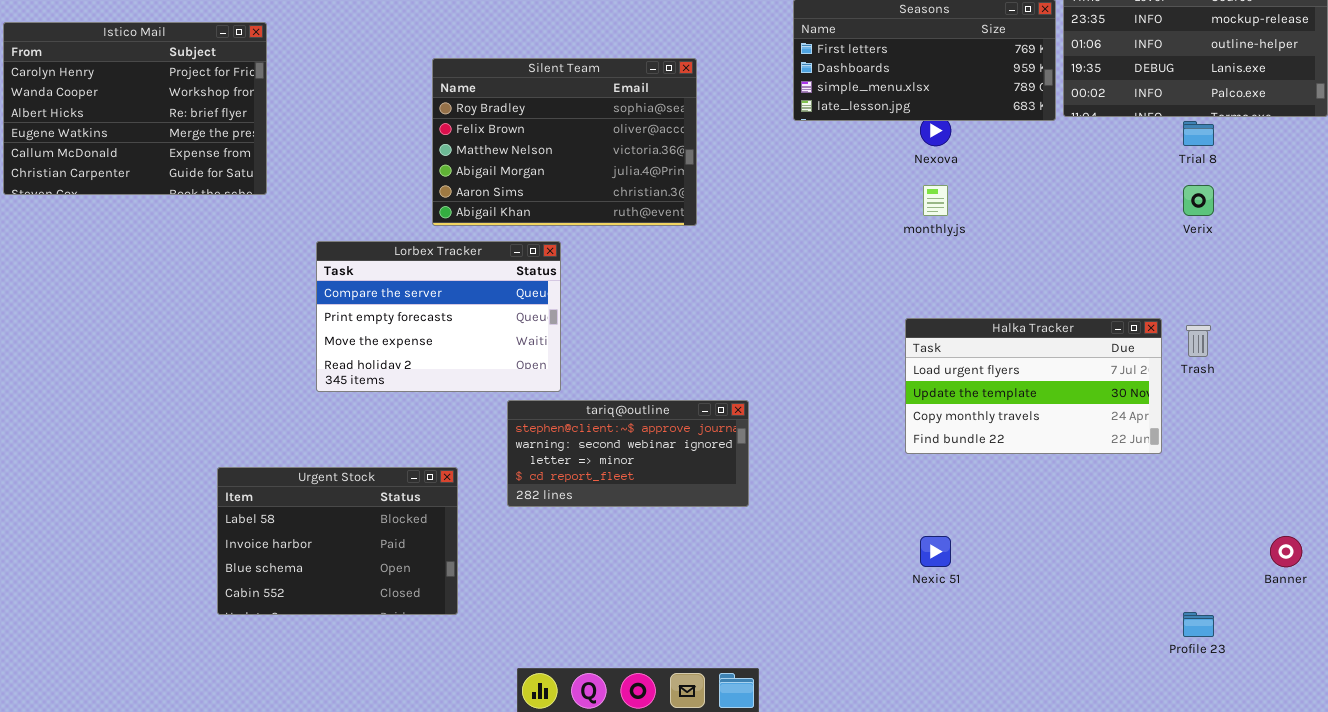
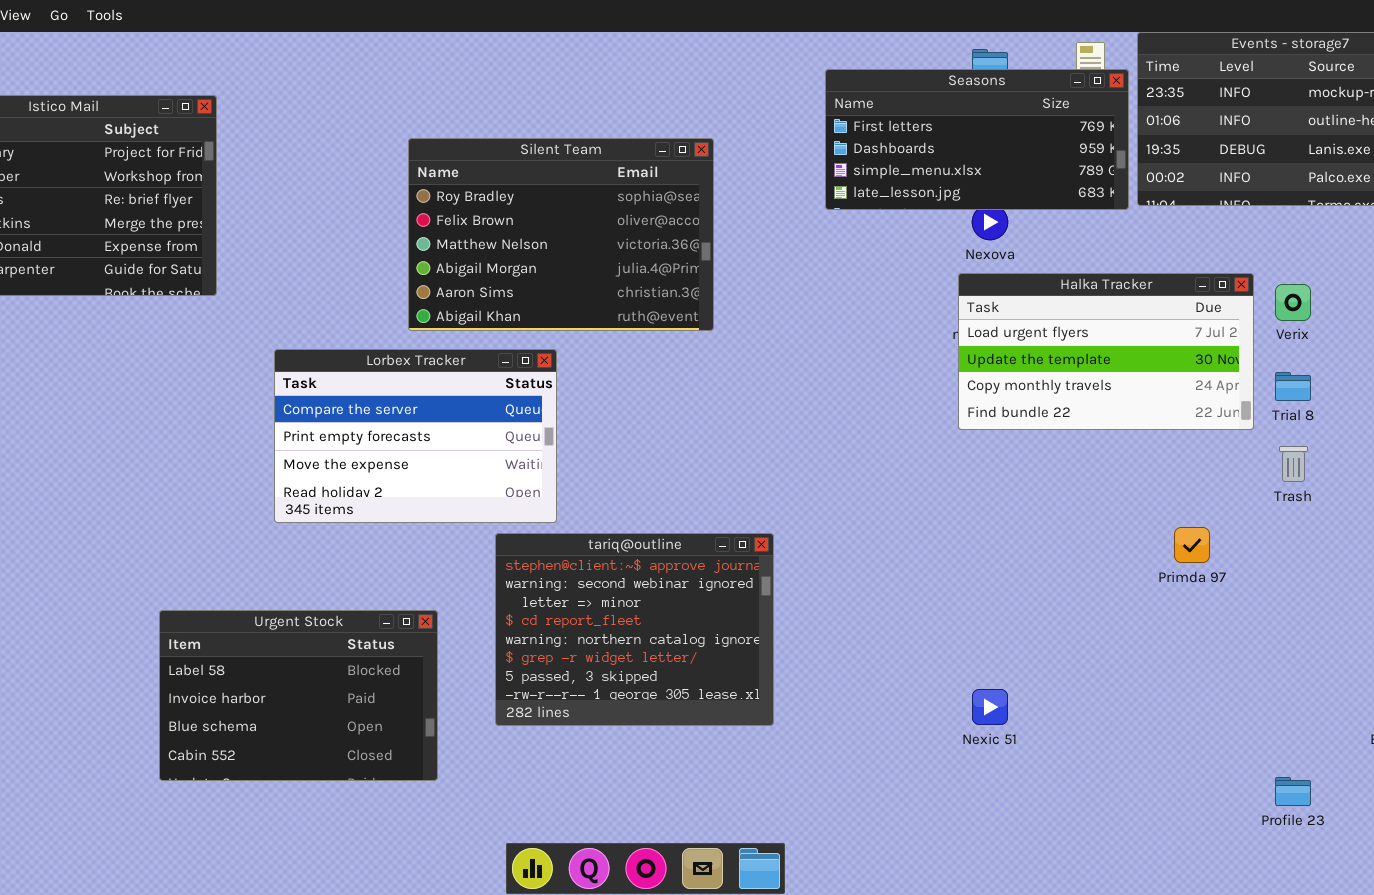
Trial 8: [1183,121,1214,146] -> [1275,372,1311,401], moved
Halka Tracker: [905,318,1162,454] -> [958,273,1254,430], moved
tariq@outline: [507,400,749,507] -> [495,533,774,726], resized

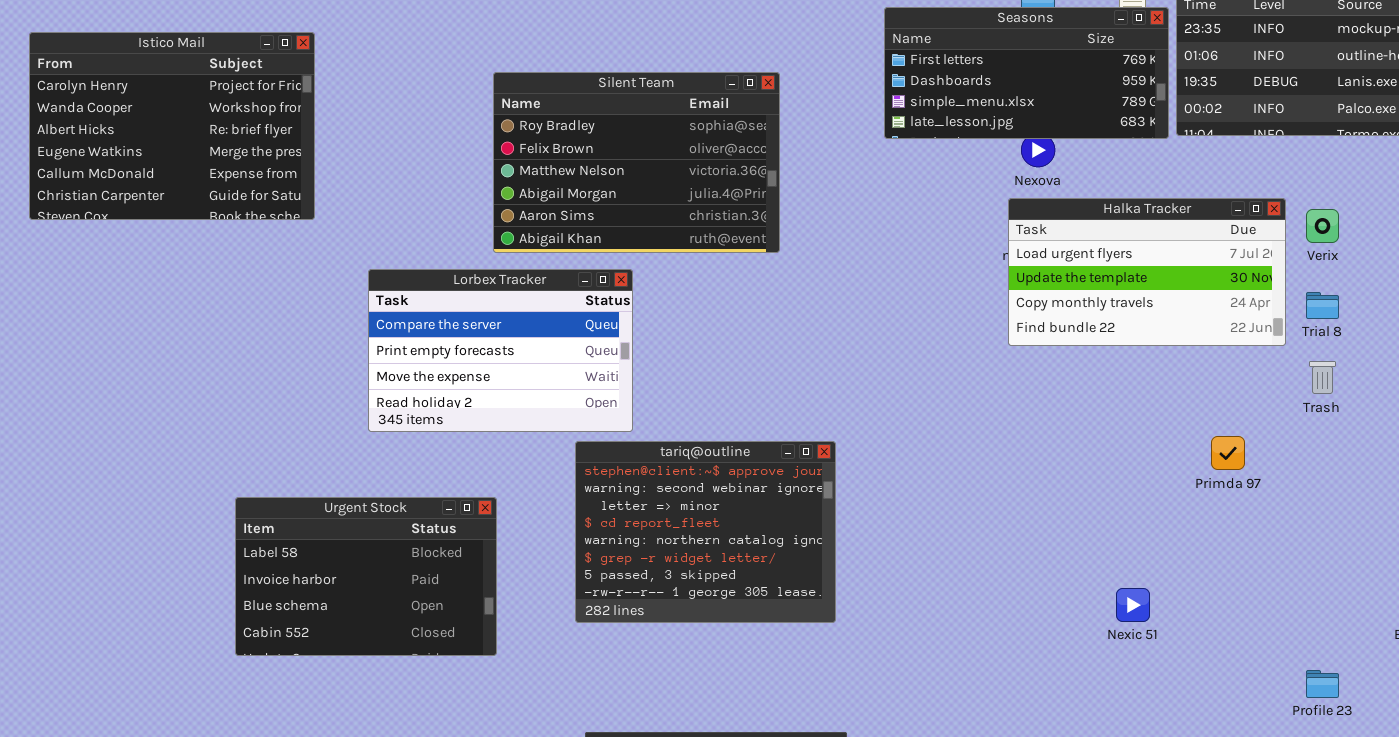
Urgent Stock: [159,610,438,781] -> [235,497,497,656], moved
Nexic 51: [972,689,1008,725] -> [1116,588,1150,622], moved

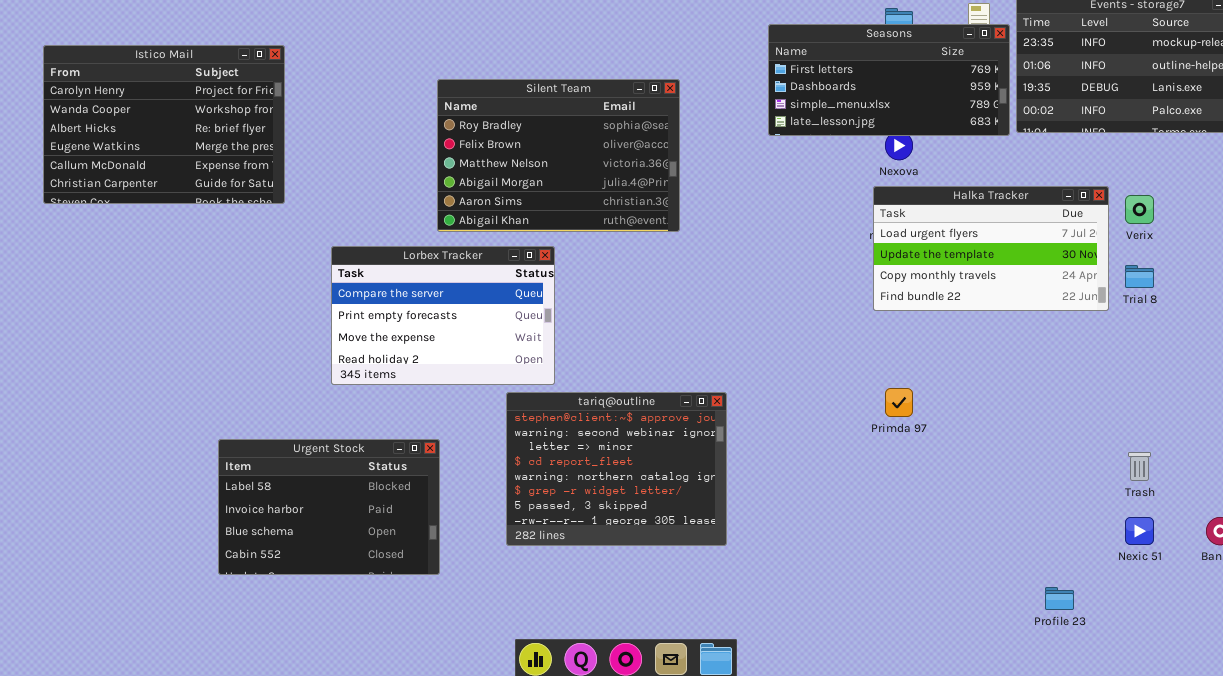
Trash: [1309,361,1336,394] -> [1128,452,1151,481], moved
Primda 97: [1211,436,1245,470] -> [885,388,913,417], moved
Nexic 51: [1116,588,1150,622] -> [1125,517,1154,545], moved
Profile 23: [1306,670,1339,698] -> [1045,587,1074,610], moved

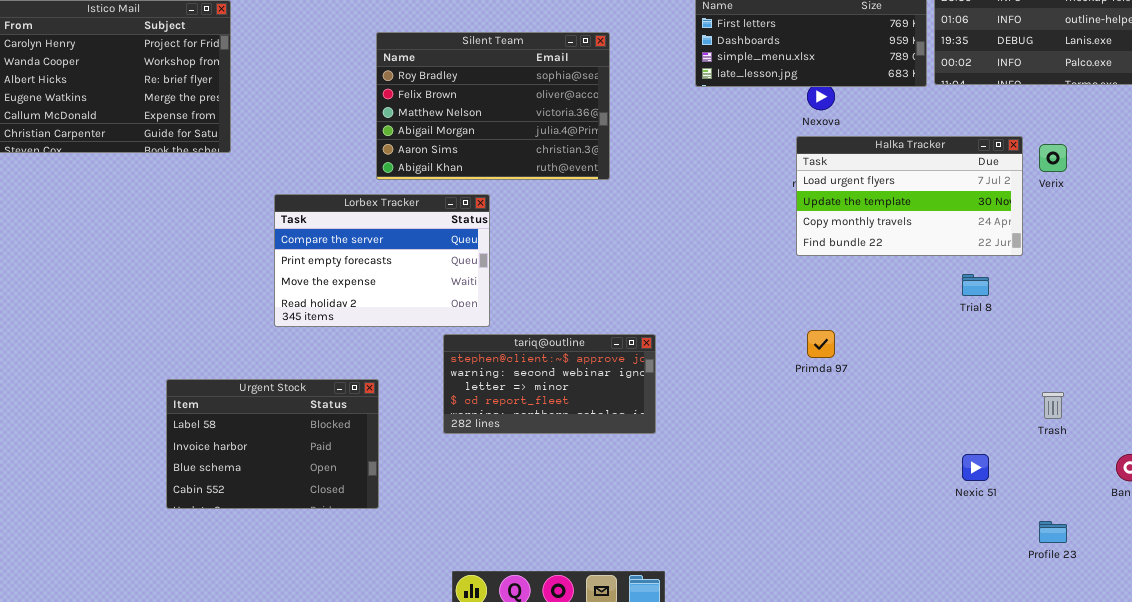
Trial 8: [1125,265,1154,288] -> [962,274,989,296], moved
tariq@outline: [506,392,727,546] -> [443,334,656,434], resized
Nexic 51: [1125,517,1154,545] -> [962,454,989,481], moved
Profile 23: [1045,587,1074,610] -> [1039,521,1067,543], moved

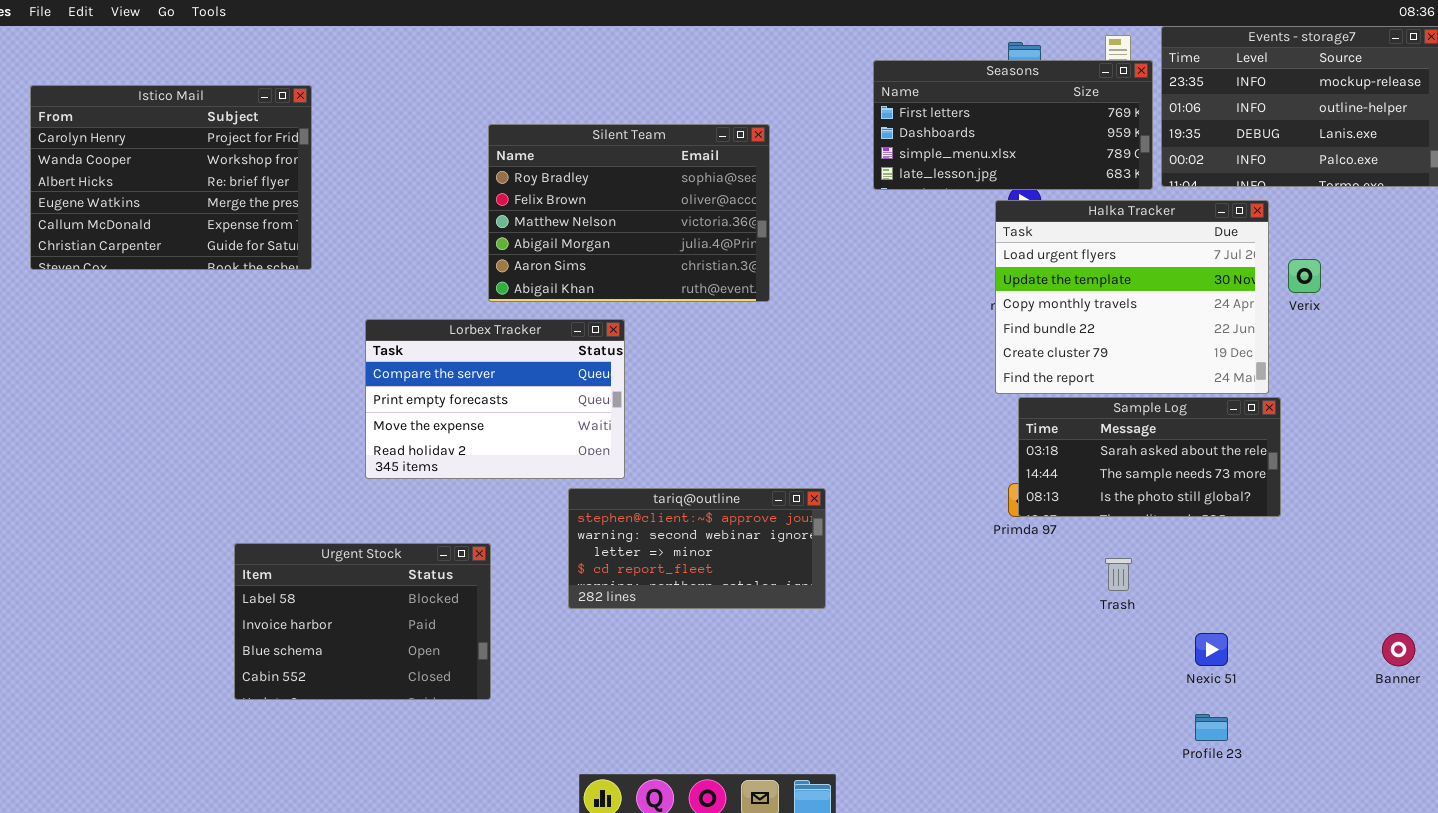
Halka Tracker: [796,136,1023,256] -> [995,200,1269,394], resized
Sample Log: none -> [1018,397,1281,517], opened
Trash: [1042,392,1064,419] -> [1105,558,1132,591], moved
Profile 23: [1039,521,1067,543] -> [1195,714,1228,741], moved

